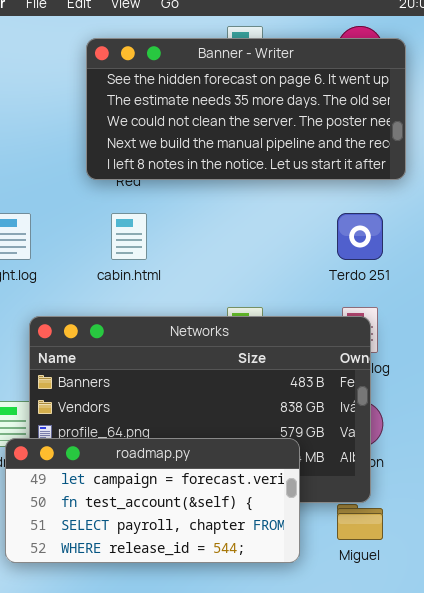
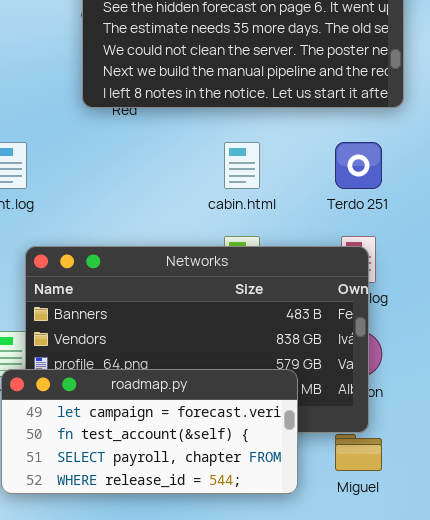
cabin.html: [111,213,147,260] -> [224,142,260,189], moved

